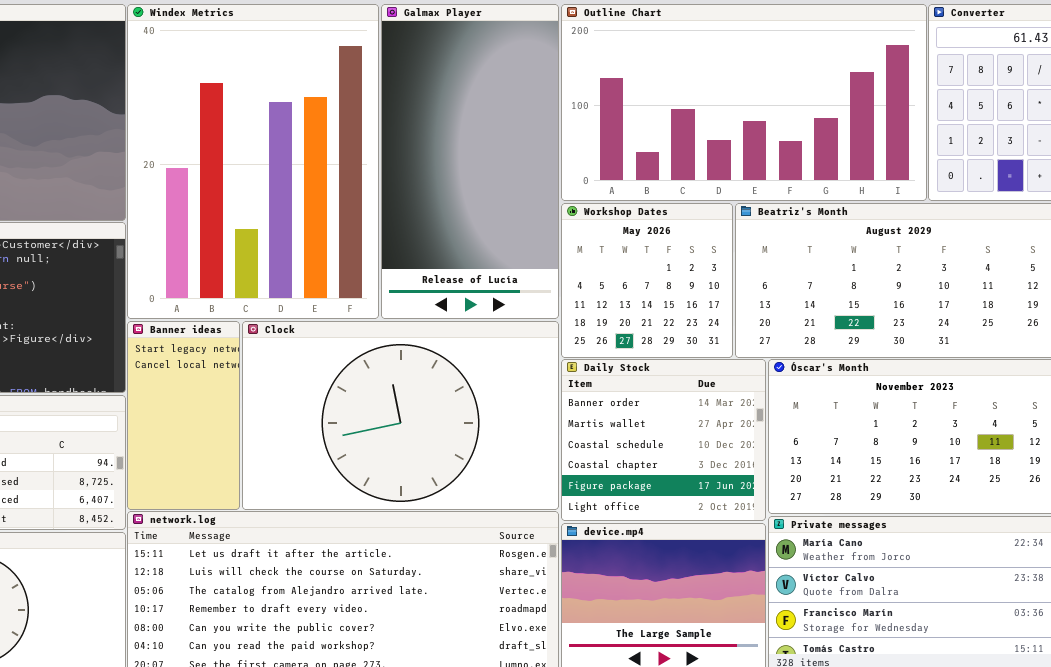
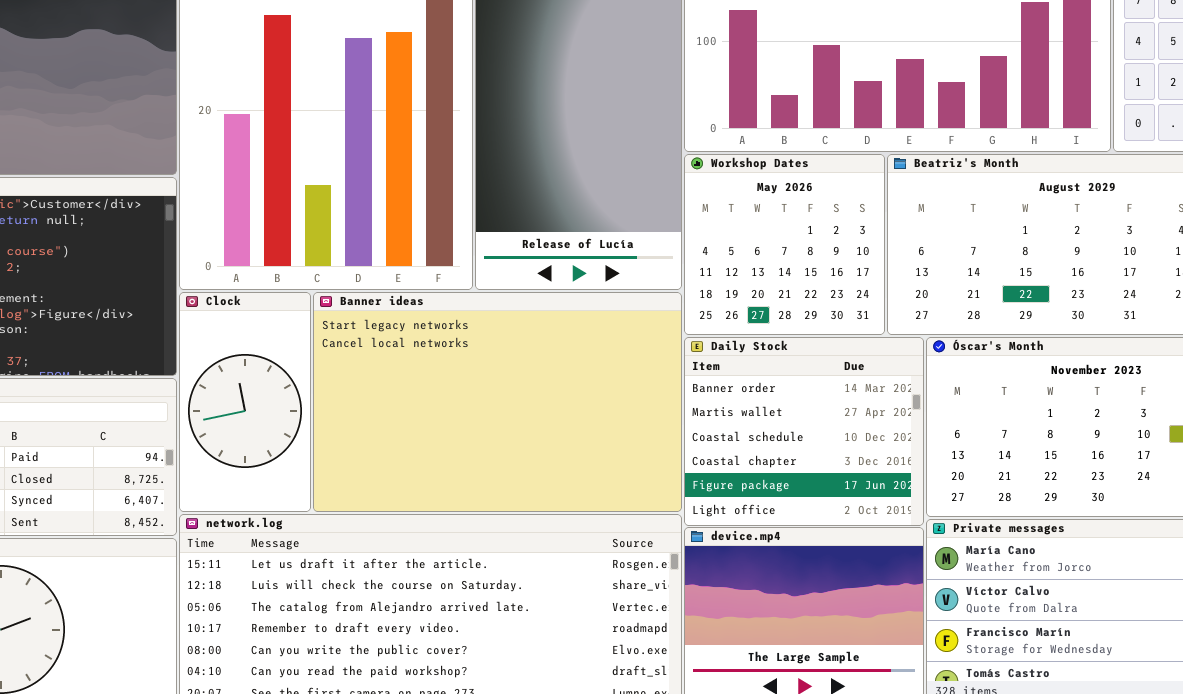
Banner ideas: [127,321,240,510] -> [313,292,682,512], moved, resized
Clock: [242,321,559,510] -> [179,292,311,512], moved, resized

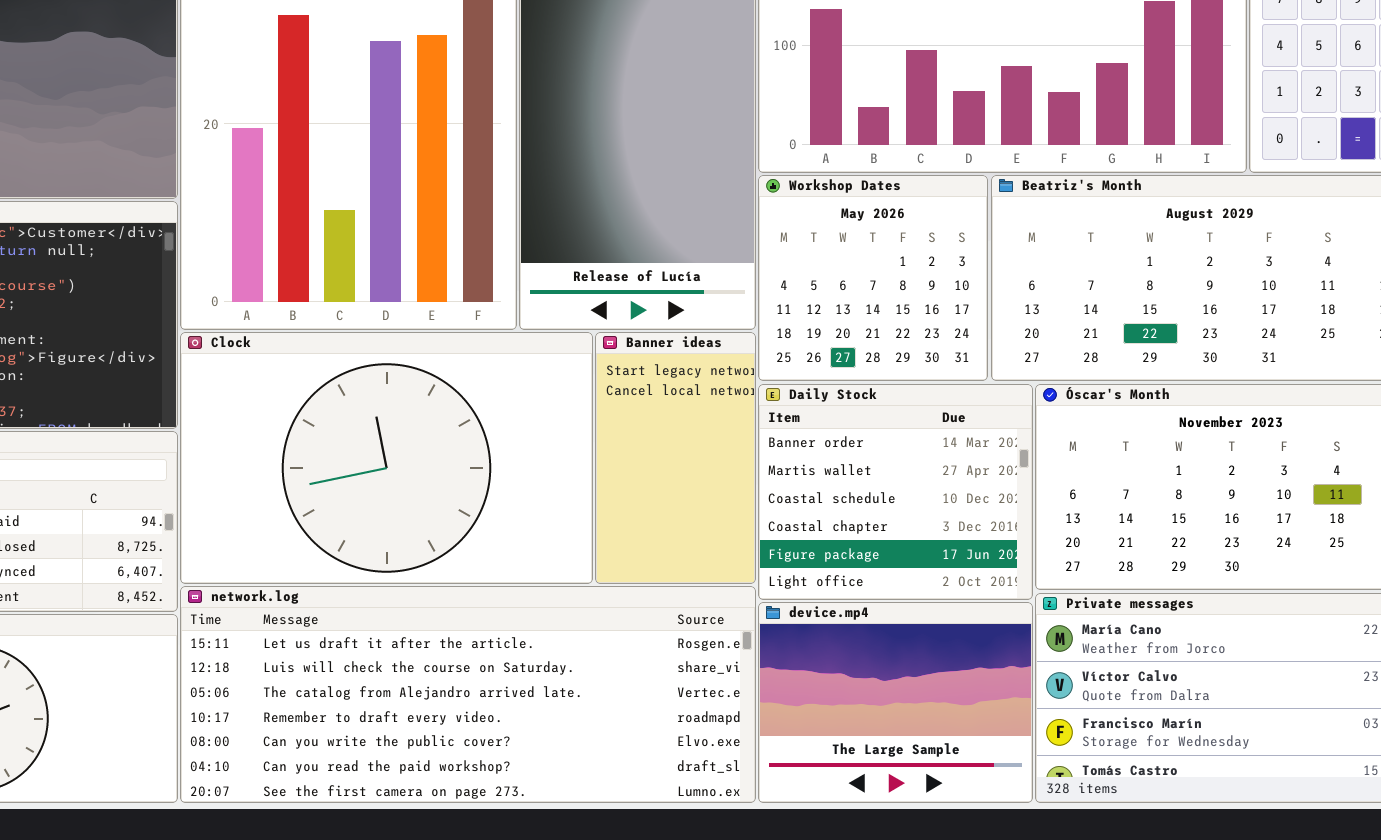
Clock: [179,292,311,512] -> [180,332,593,584], resized
Banner ideas: [313,292,682,512] -> [595,332,756,584], resized

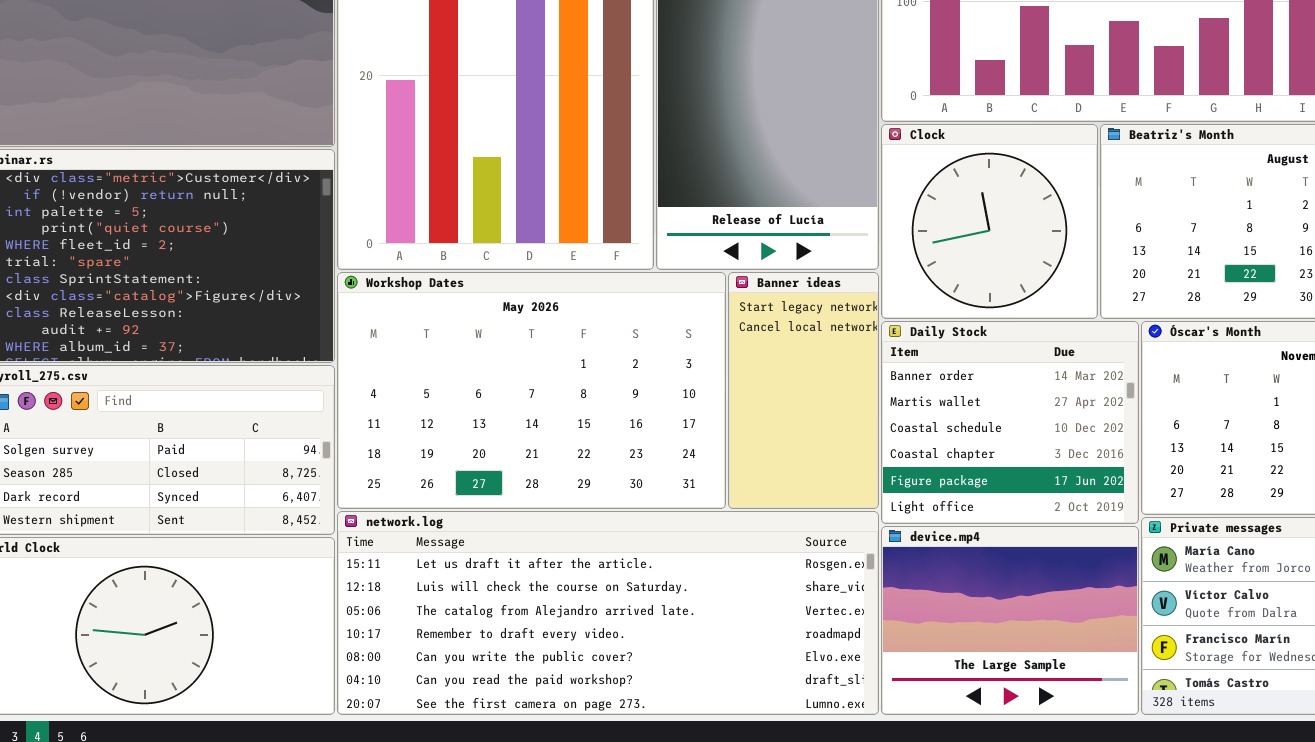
Workshop Dates: [758,175,988,381] -> [337,272,726,509], moved, resized
Clock: [180,332,593,584] -> [881,124,1098,319], moved, resized

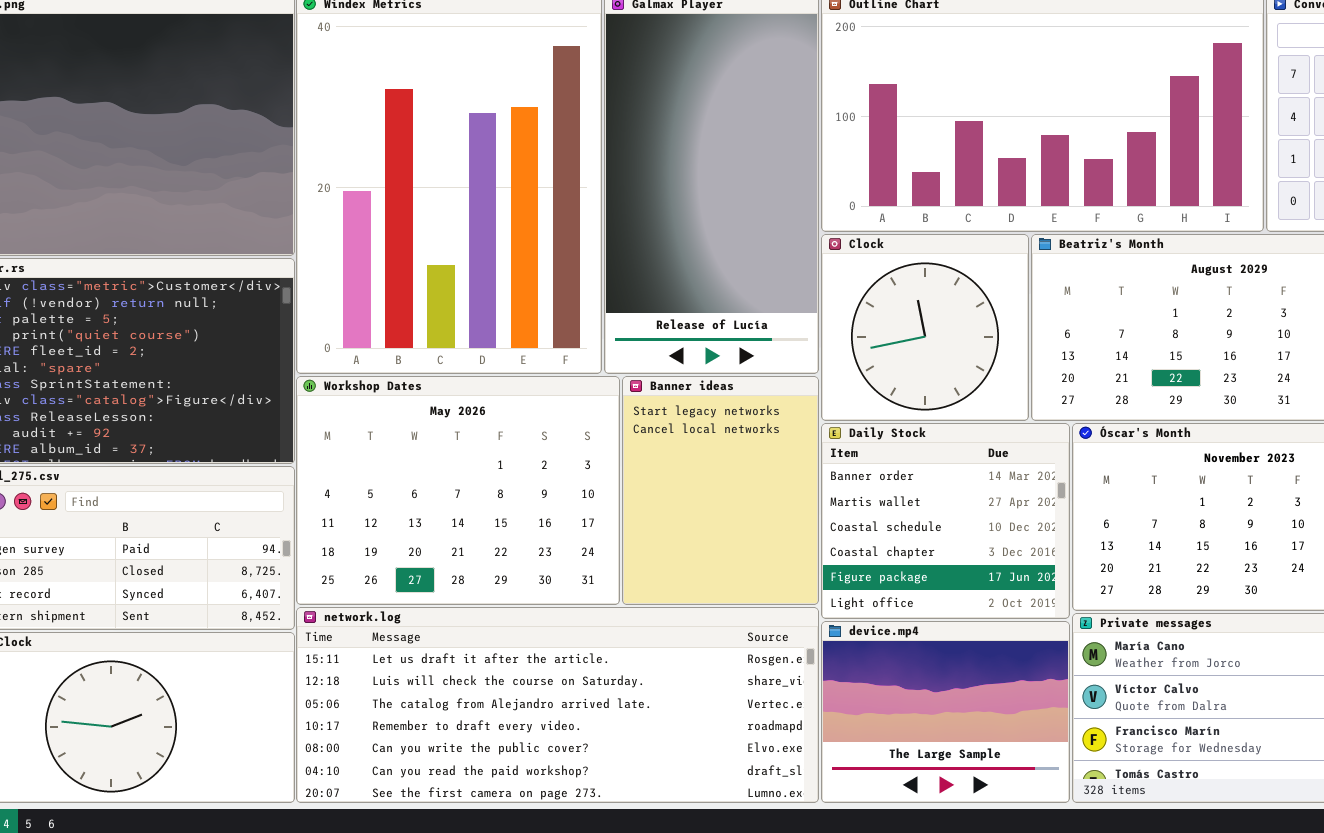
Workshop Dates: [337,272,726,509] -> [296,376,620,605], resized
Banner ideas: [728,272,879,509] -> [622,376,819,605], resized

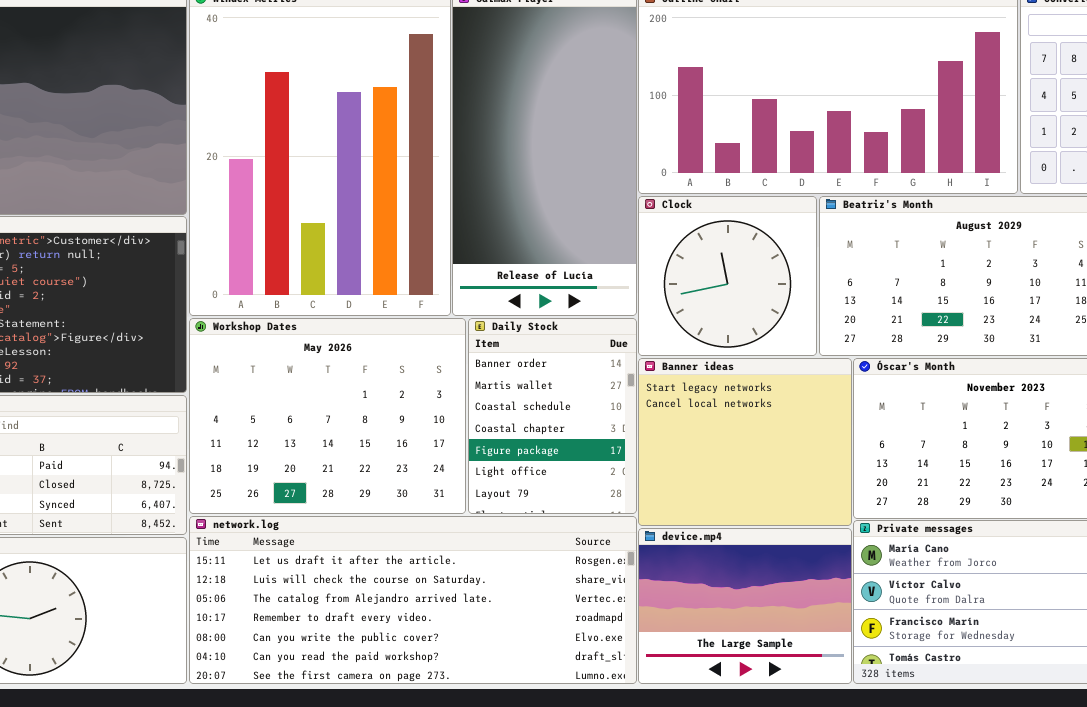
Banner ideas: [622,376,819,605] -> [638,358,852,526], moved, resized
Daily Stock: [821,423,1070,619] -> [468,318,637,514], moved, resized

